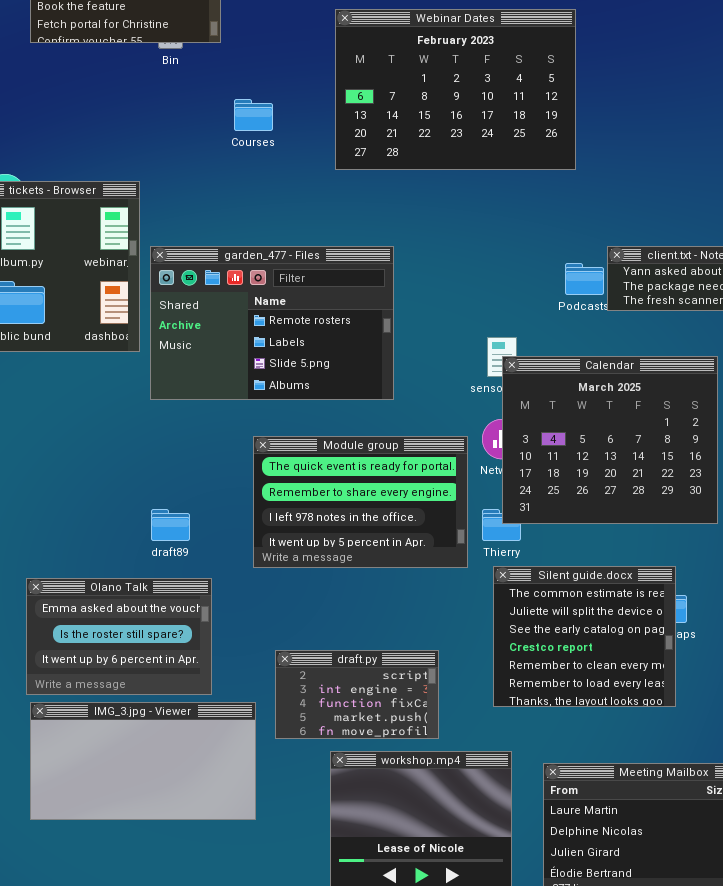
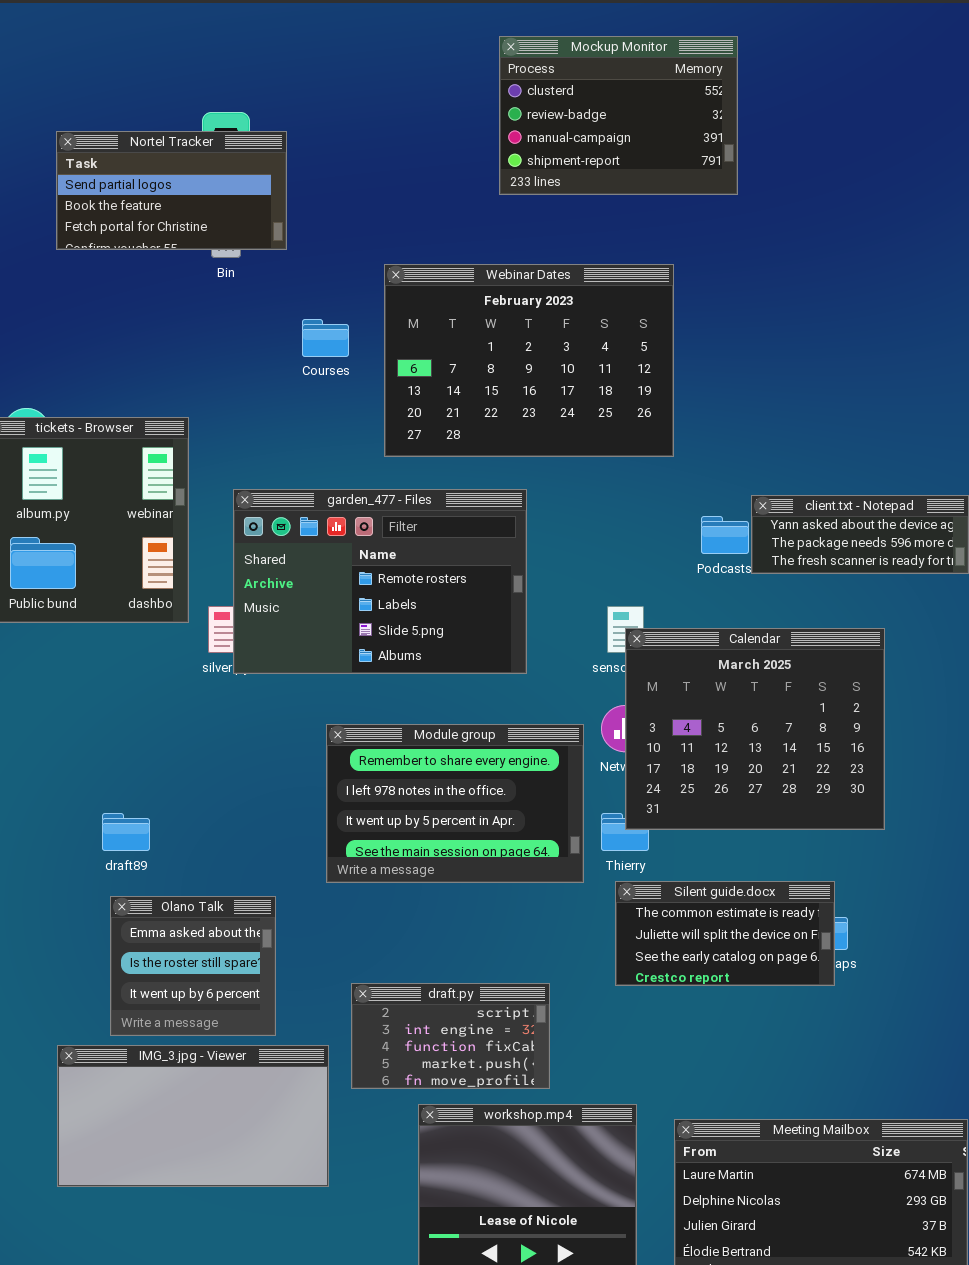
Webinar Dates: [335,9,576,170] -> [384,264,674,457], moved
garden_477 - Files: [150,246,394,400] -> [233,489,527,674], moved
Module group: [253,436,468,568] -> [326,724,584,883], scrolled down 1 row
draft89: [151,509,190,541] -> [102,813,150,851], moved
Silent guide.docx: [493,566,676,707] -> [615,881,835,986], resized
Olano Talk: [26,578,212,695] -> [110,896,276,1036], resized

